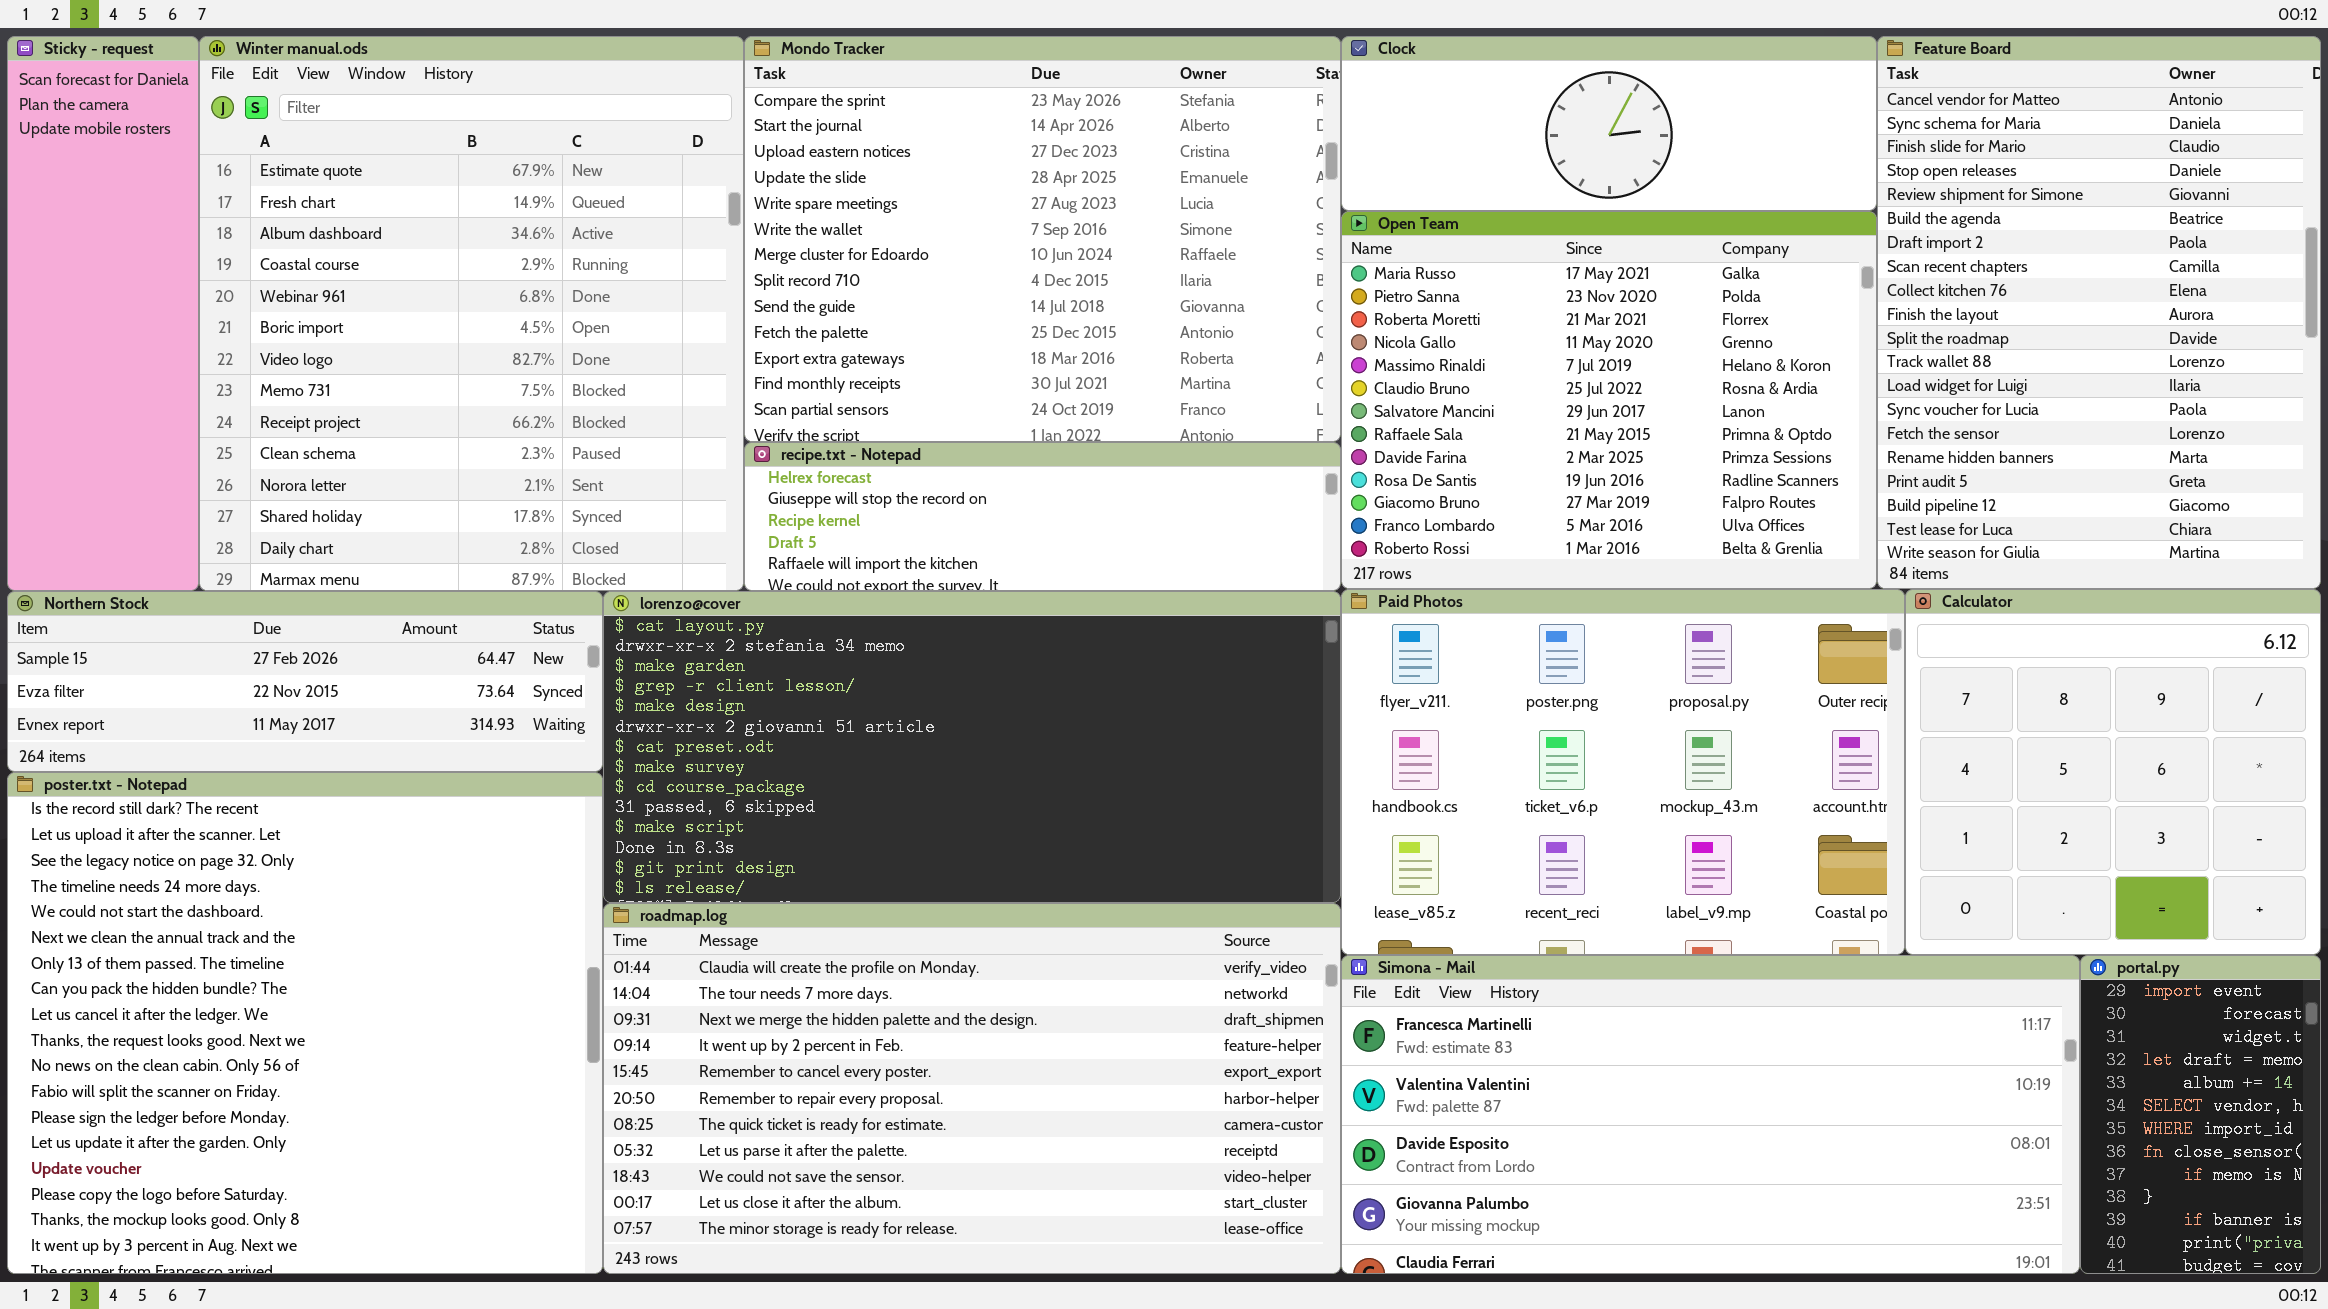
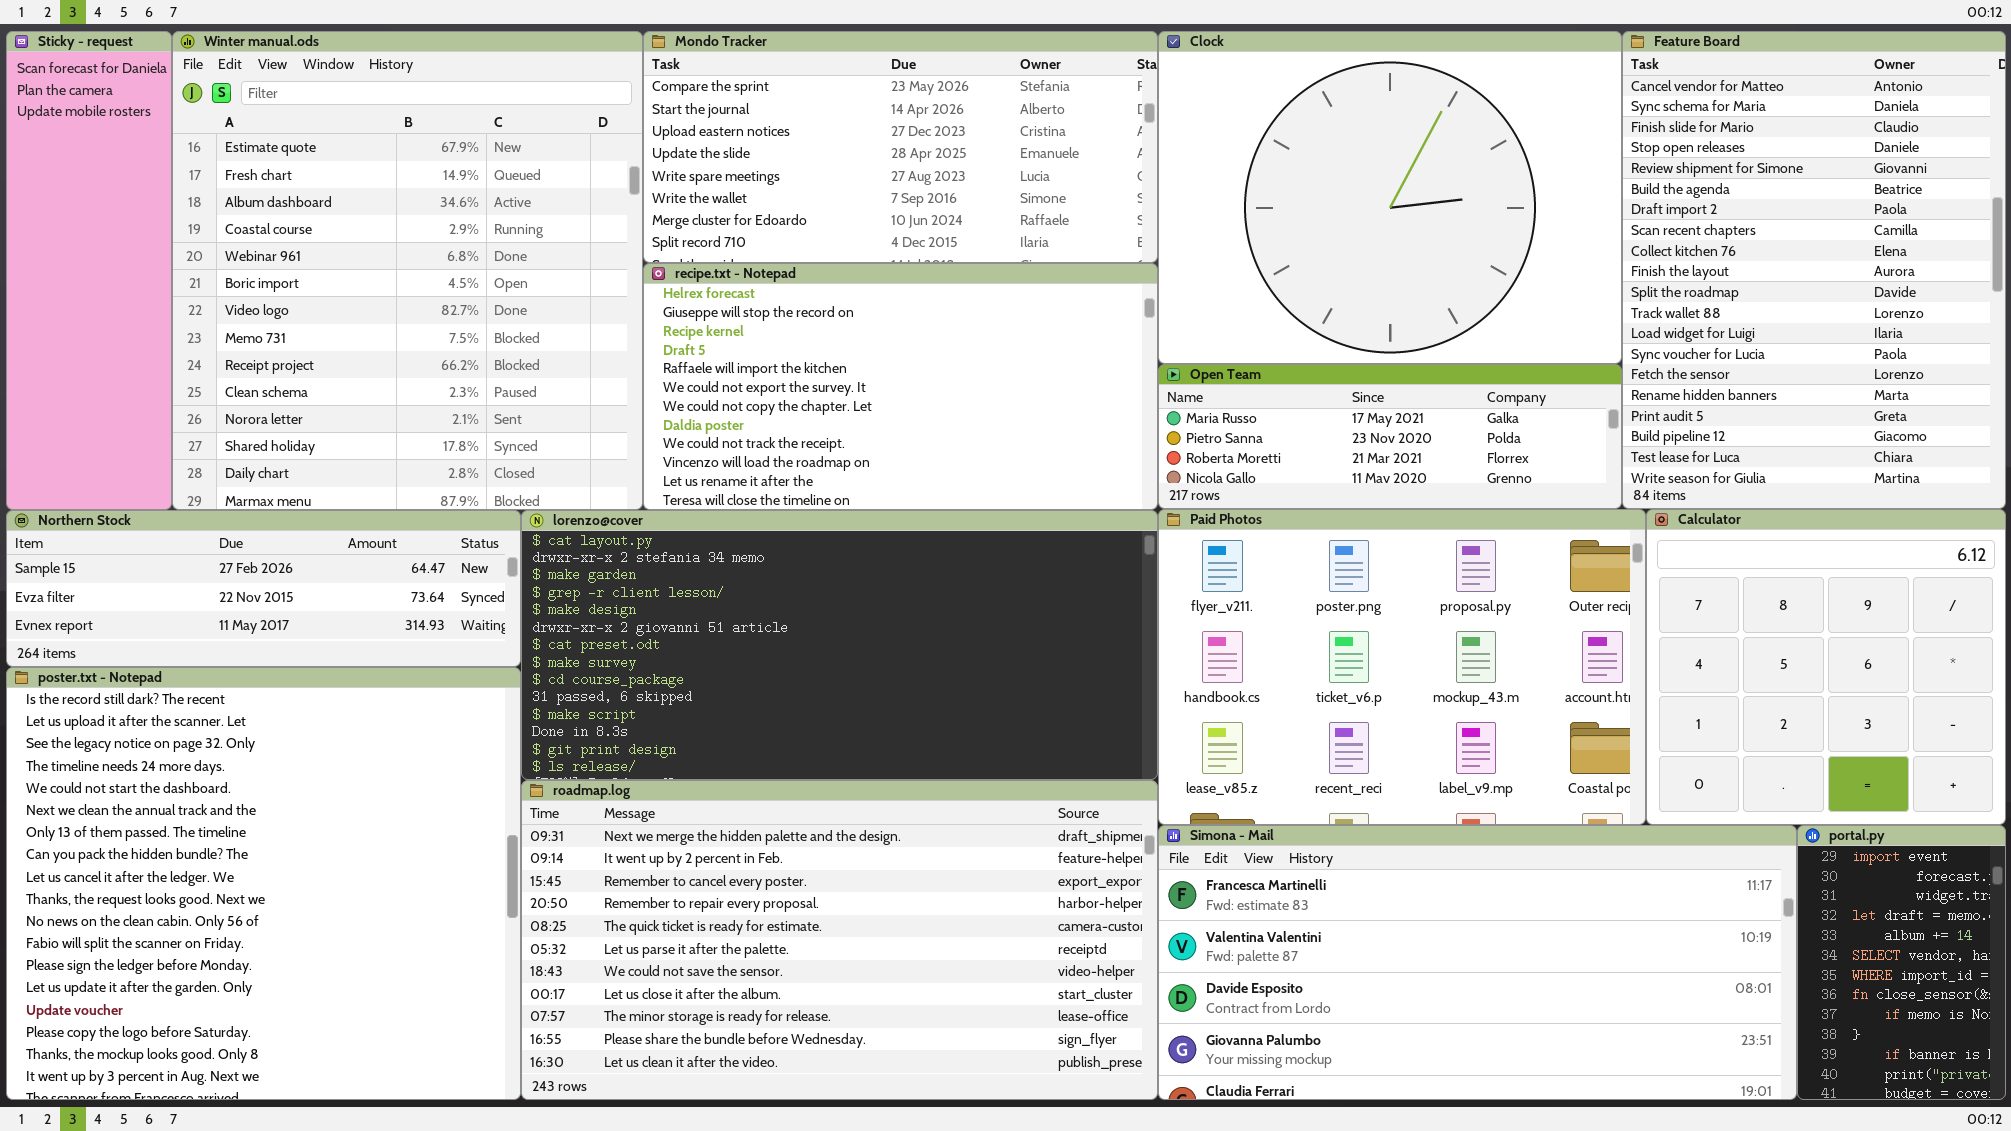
Mondo Tracker: [744,36,1341,442] -> [643,31,1158,263], resized
Clock: [1341,36,1877,211] -> [1158,31,1622,364], resized
Open Team: [1341,211,1877,589] -> [1158,364,1622,509], resized
recipe.txt - Notepad: [744,442,1341,591] -> [643,263,1158,510], resized
roadmap.log: [603,903,1341,1274] -> [521,780,1158,1100], scrolled down 2 rows

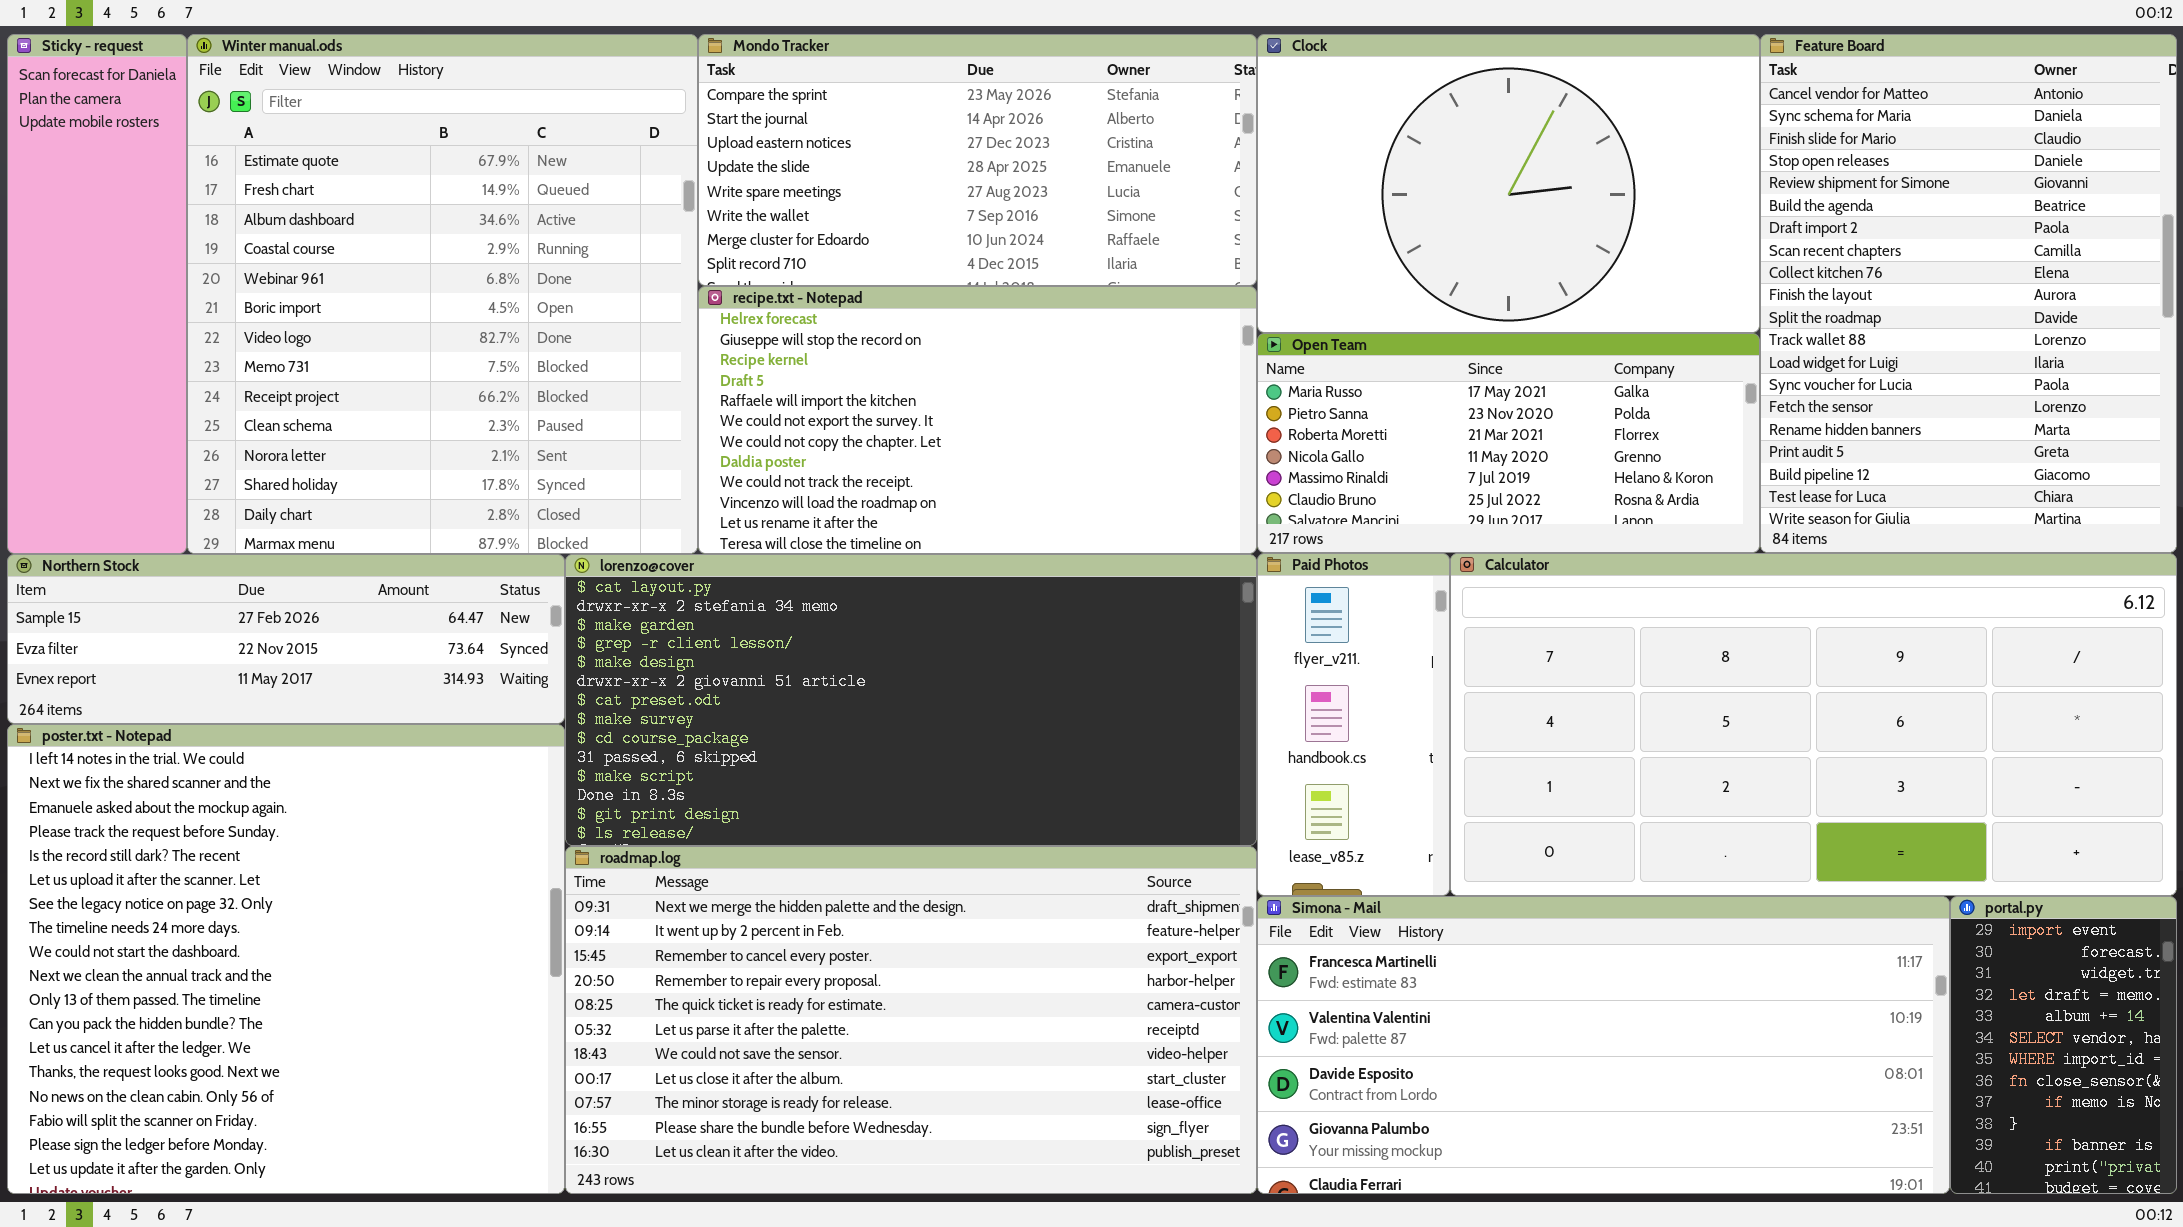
Clock: [1158,31,1622,364] -> [1257,34,1760,333], resized
Open Team: [1158,364,1622,509] -> [1257,333,1760,553], resized
Paid Photos: [1158,509,1646,825] -> [1257,553,1450,896], resized
Calculator: [1646,509,2006,825] -> [1450,553,2177,896], resized
poster.txt - Notepad: [6,667,521,1100] -> [7,724,565,1194], scrolled up 4 rows

